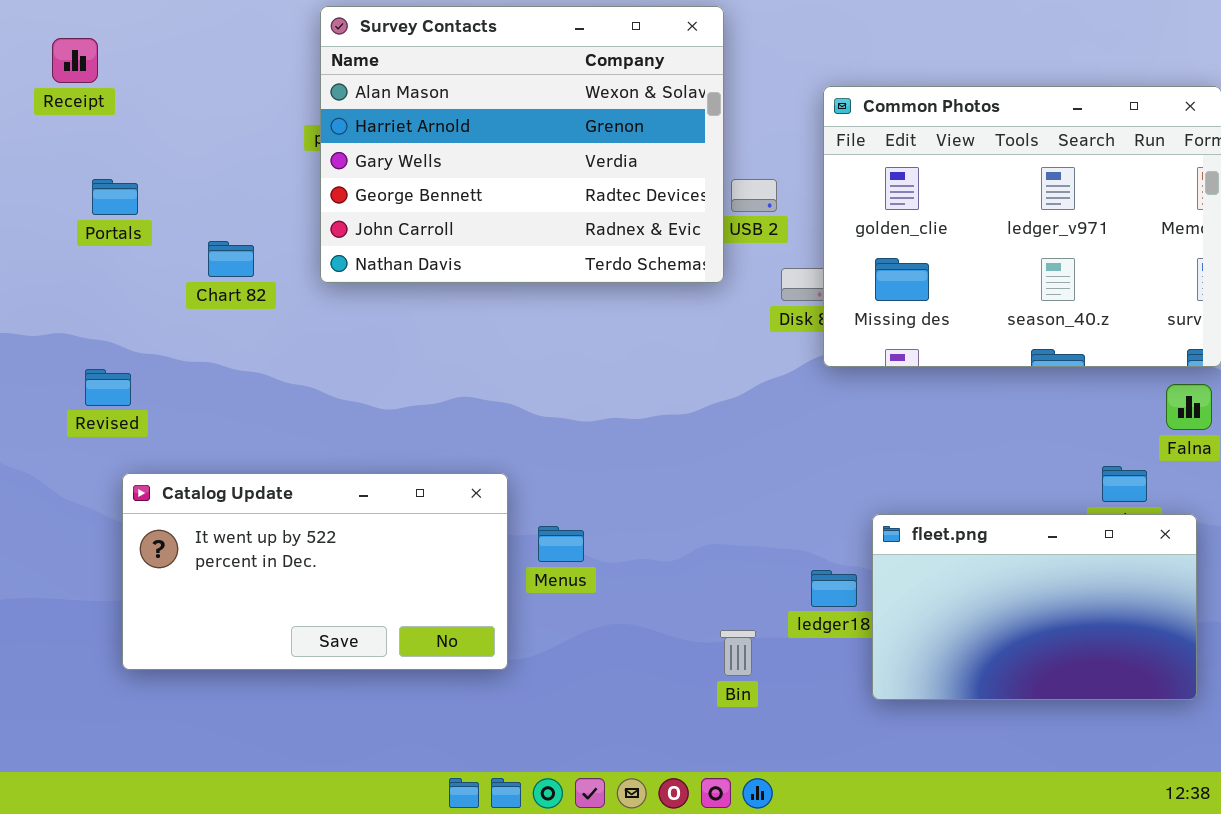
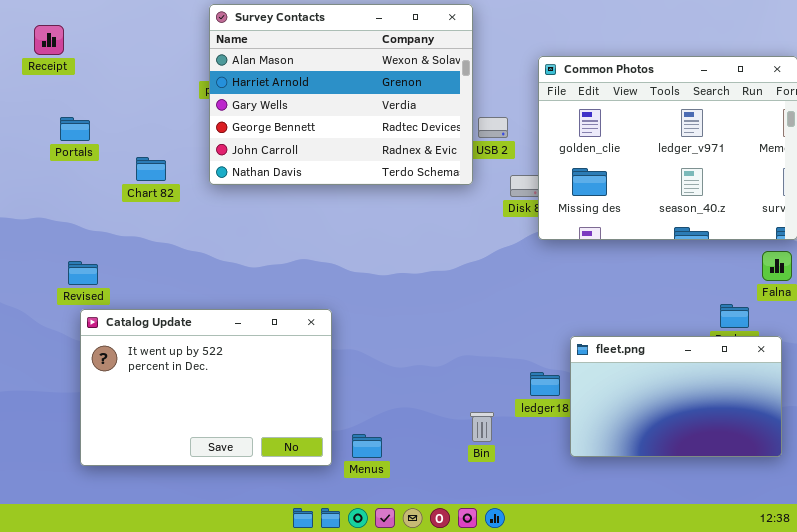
Revised: [85,369,131,406] -> [68,261,98,285], moved
Catalog Update: [122,473,508,670] -> [80,309,332,466], resized
Menus: [538,526,584,562] -> [352,434,382,458], moved

